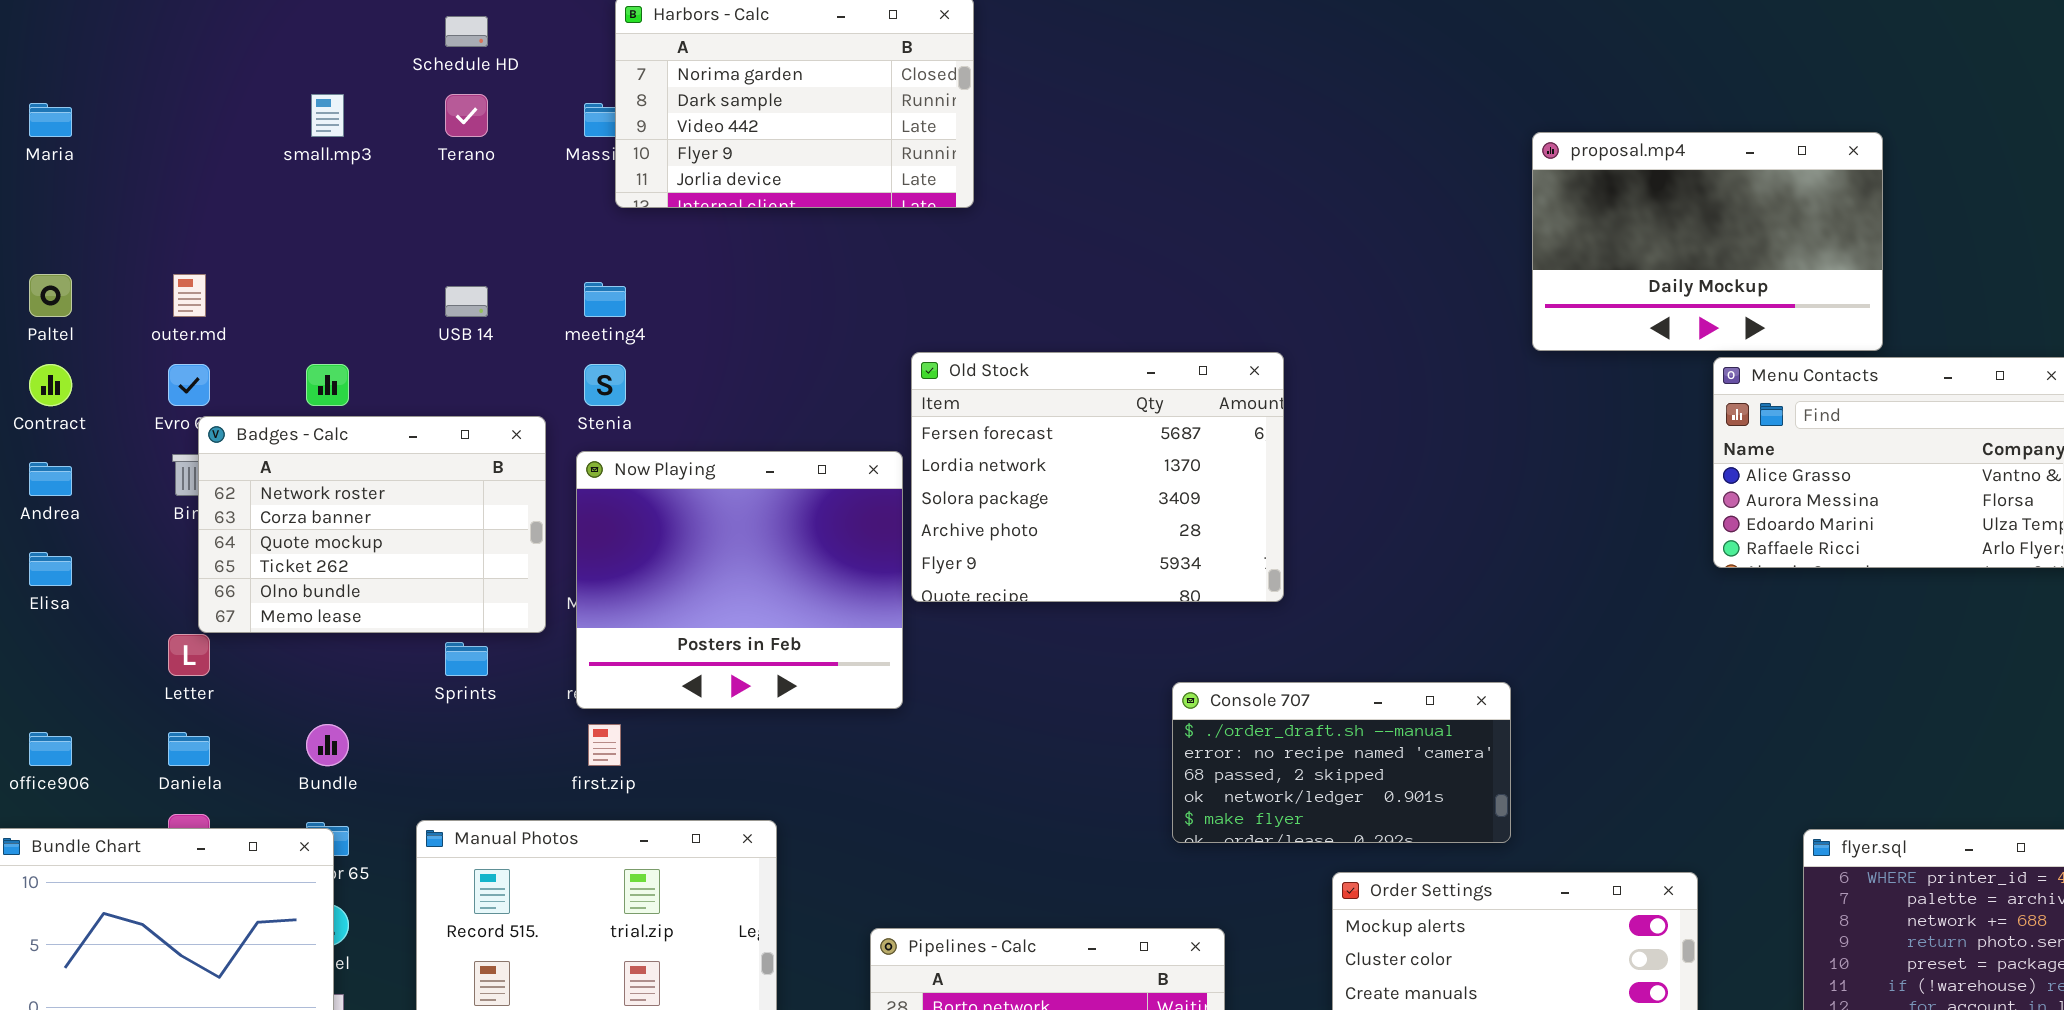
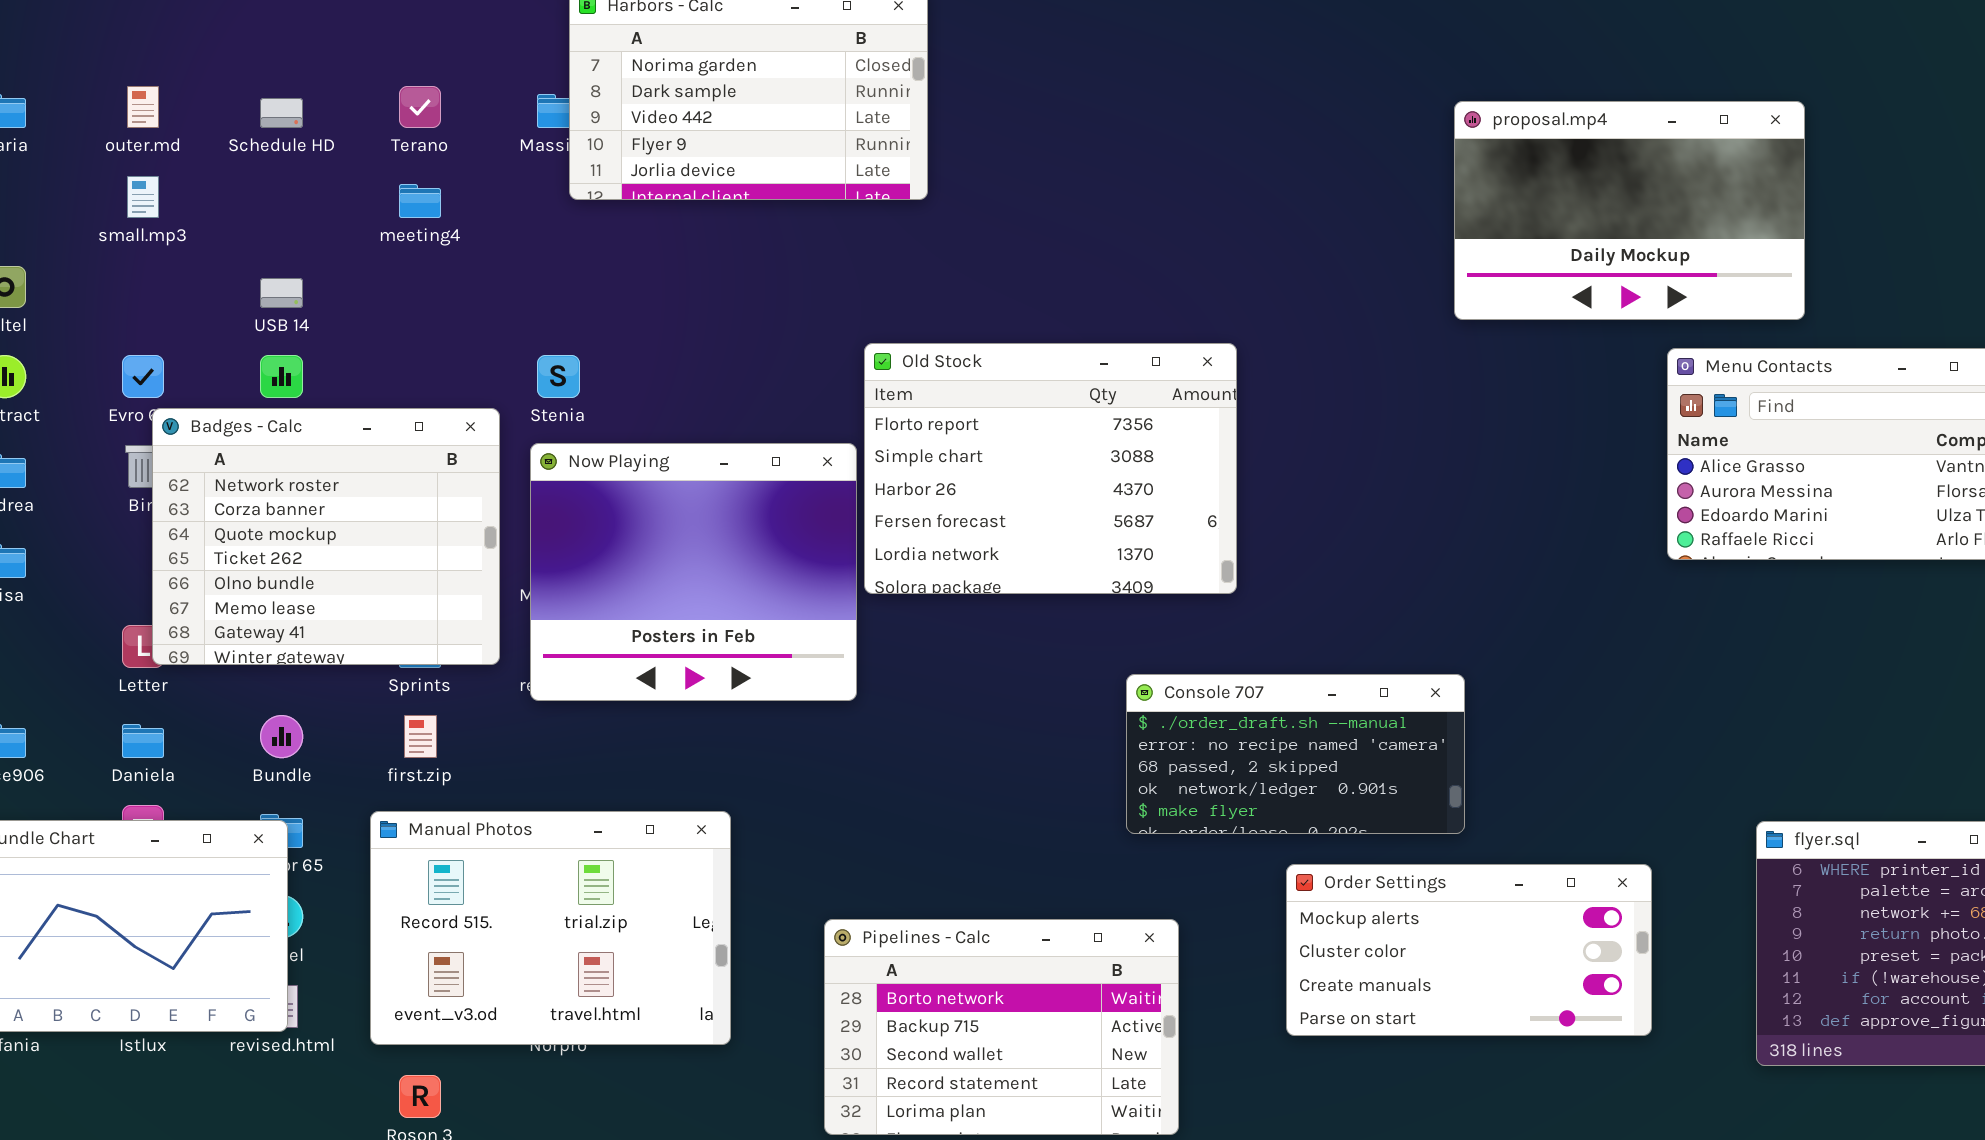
Schedule HD: [445,16,488,47] -> [260,98,303,128], moved
small.mp3: [311,94,344,137] -> [127,176,159,218], moved
proposal.mp4: [1532,132,1883,351] -> [1454,101,1805,320], moved
outer.md: [173,274,206,317] -> [127,86,159,128], moved
meeting4: [584,282,626,317] -> [399,184,441,218], moved
USB 14: [445,286,488,317] -> [260,278,303,308], moved
Old Stock: [911,352,1284,602] -> [864,343,1237,594], scrolled up 3 rows
Badges - Calc: [198,416,546,633] -> [152,408,500,665], resized
first.zip: [588,724,621,766] -> [404,715,437,758], moved

